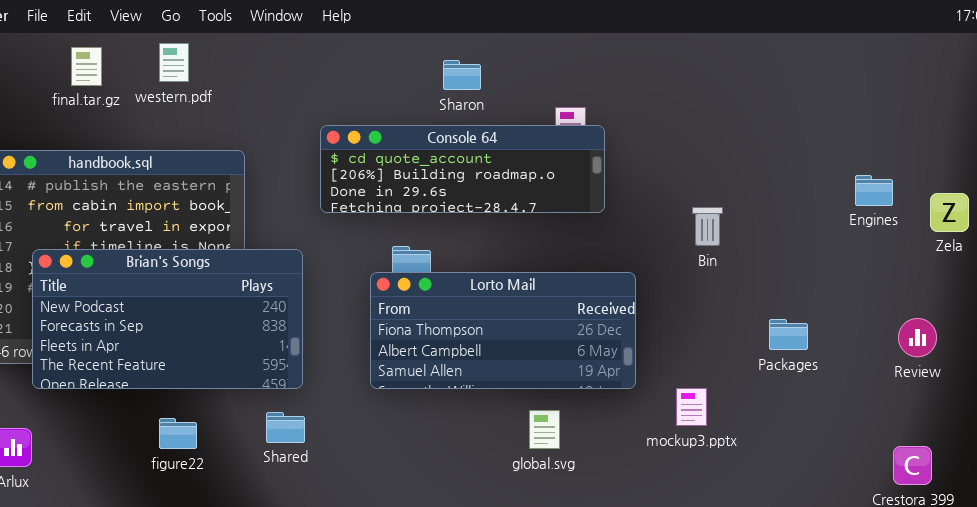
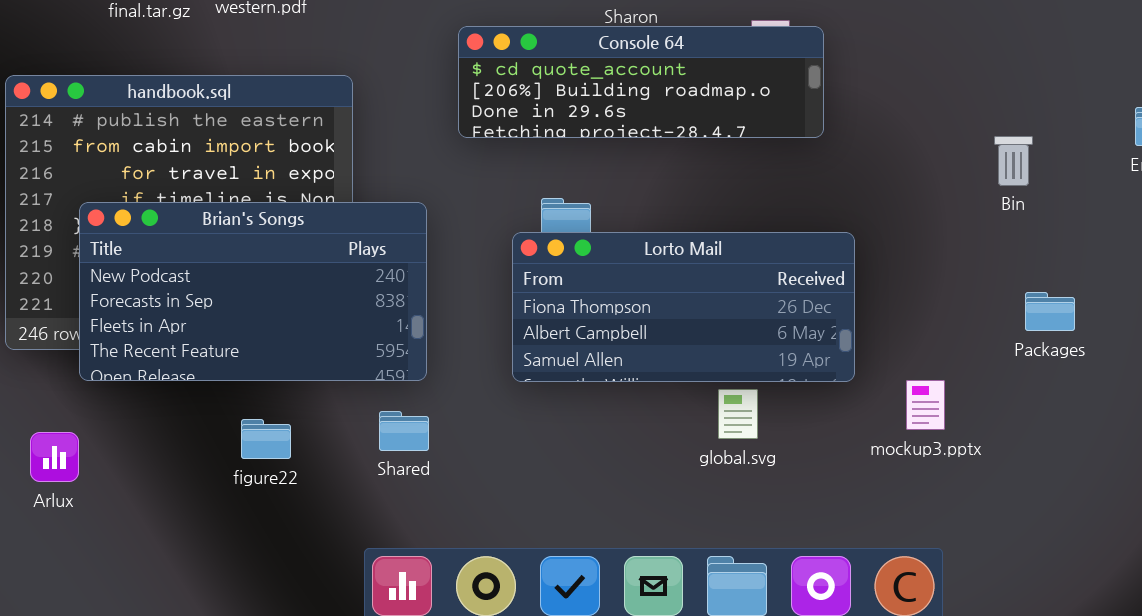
Console 64: [320,125,605,213] -> [458,26,824,138], moved
Bin: [692,207,723,246] -> [994,136,1033,186], moved
global.svg: [529,410,560,449] -> [718,389,758,439], moved

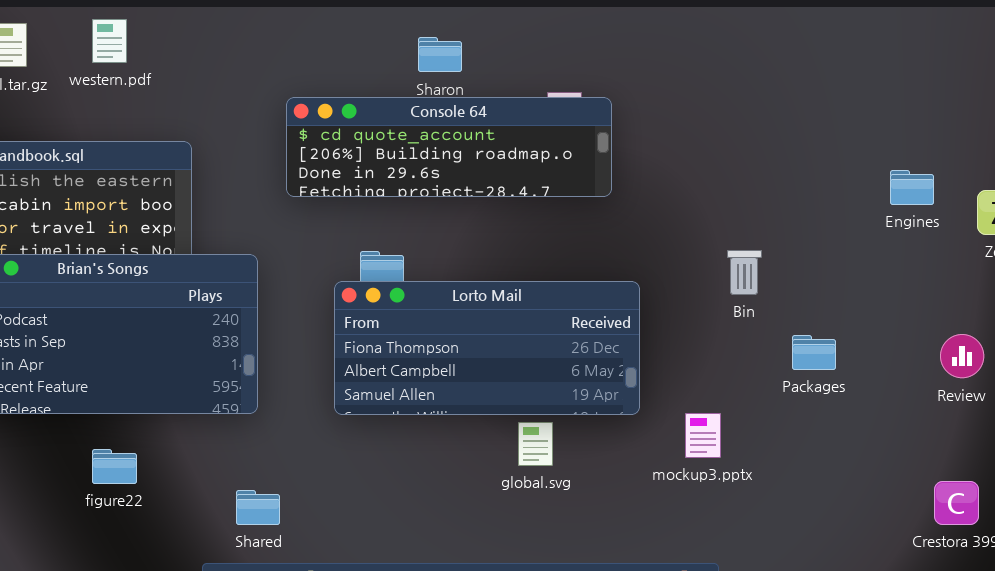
Bin: [994,136,1033,186] -> [727,250,762,295], moved
Shared: [379,411,429,451] -> [236,490,280,525], moved

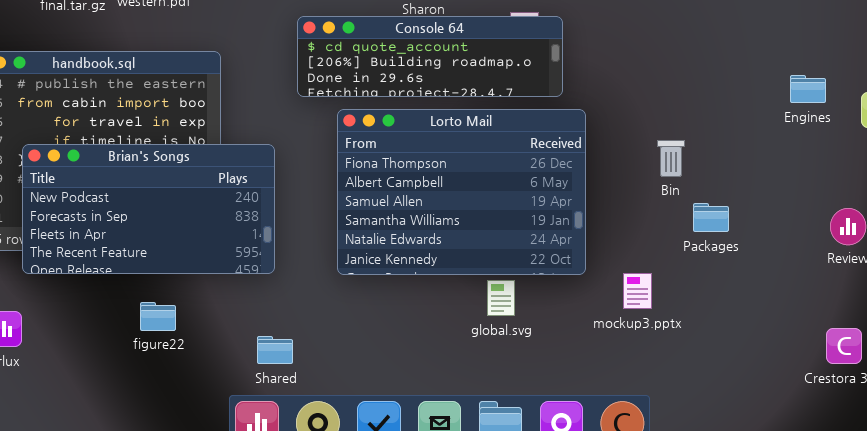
Lorto Mail: [334,281,640,415] -> [337,109,586,275], resized
Packages: [792,335,836,370] -> [693,203,729,232], moved

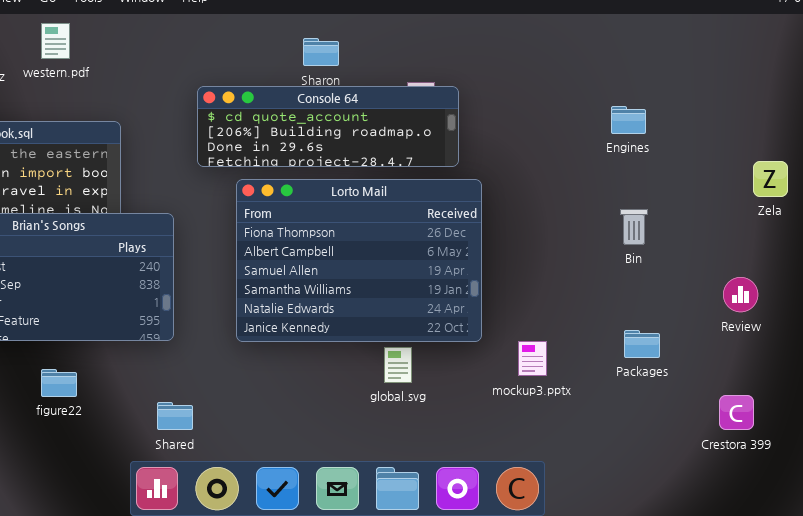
Engines: [790,75,826,103] -> [611,106,646,134], moved
Bin: [657,140,685,177] -> [620,209,648,245], moved
Packages: [693,203,729,232] -> [624,330,660,358], moved

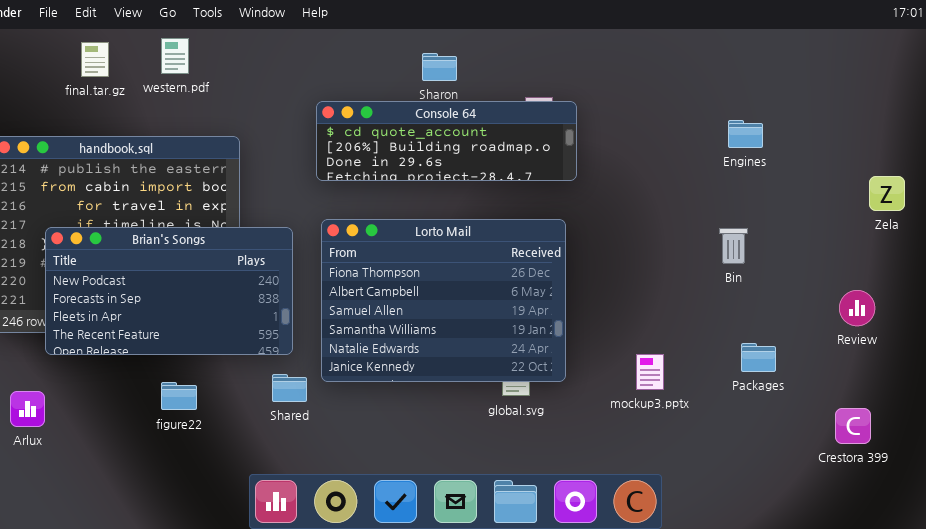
Lorto Mail: [236,179,482,342] -> [321,219,566,382], moved
Bin: [620,209,648,245] -> [719,228,748,264], moved
Shared: [157,402,193,430] -> [272,374,307,402], moved

